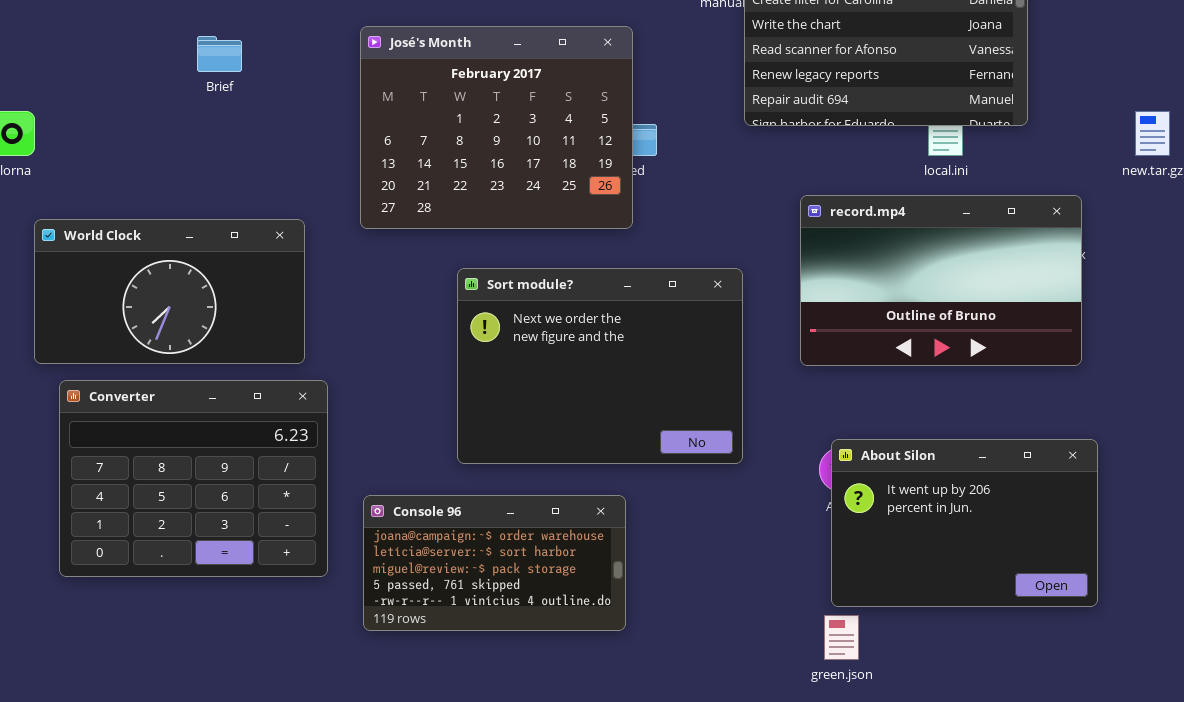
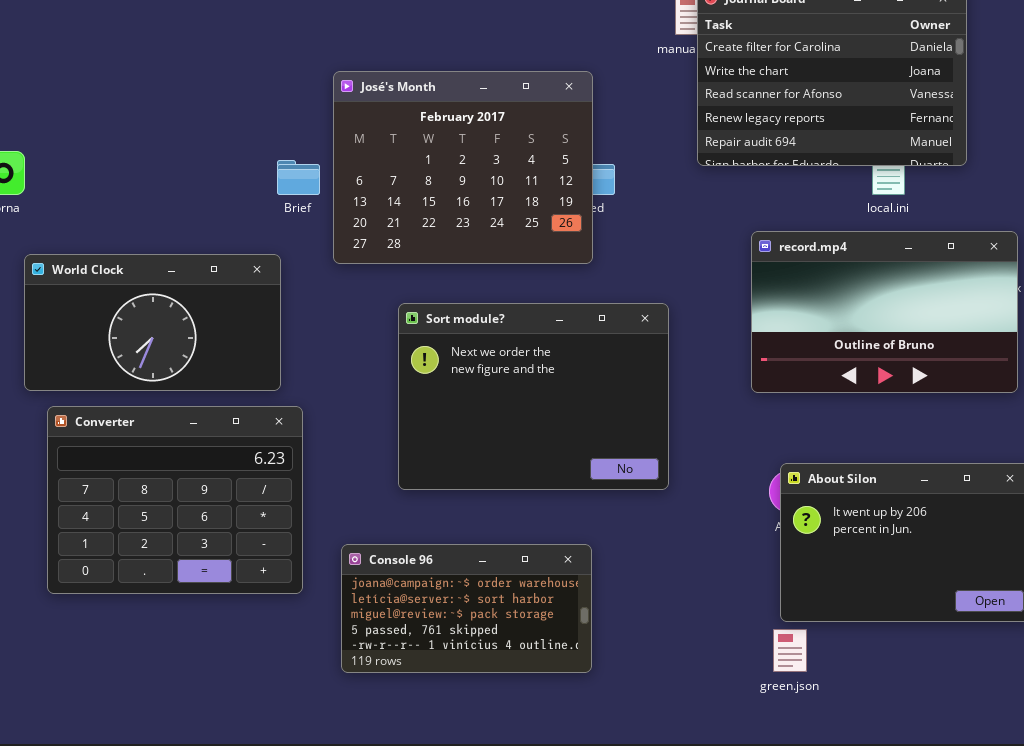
Brief: [197,36,242,72] -> [277,160,320,195], moved
Sort module?: [457,268,743,464] -> [398,303,669,490], moved
Console 96: [363,495,626,631] -> [341,544,592,673], moved

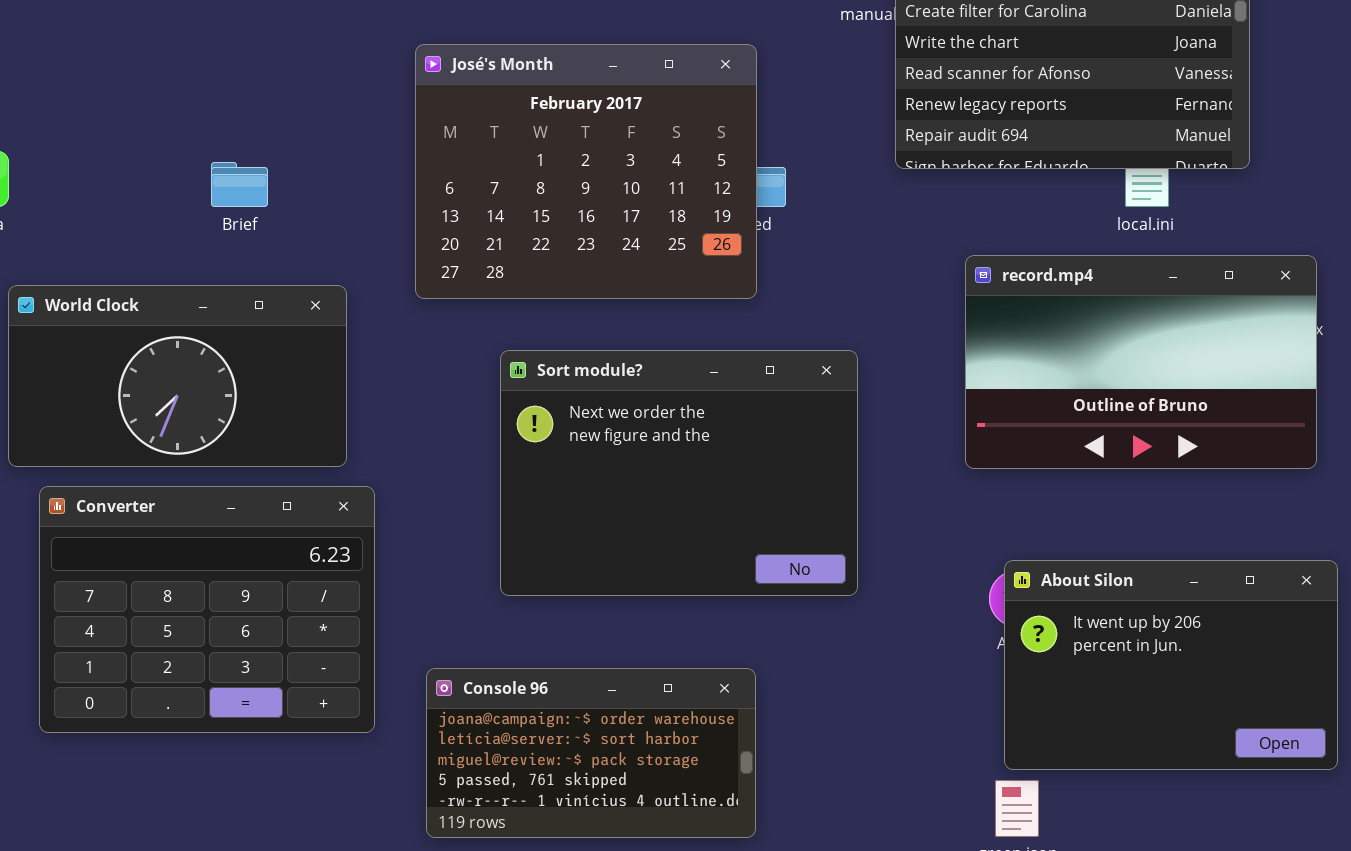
Brief: [277,160,320,195] -> [211,162,268,207], moved

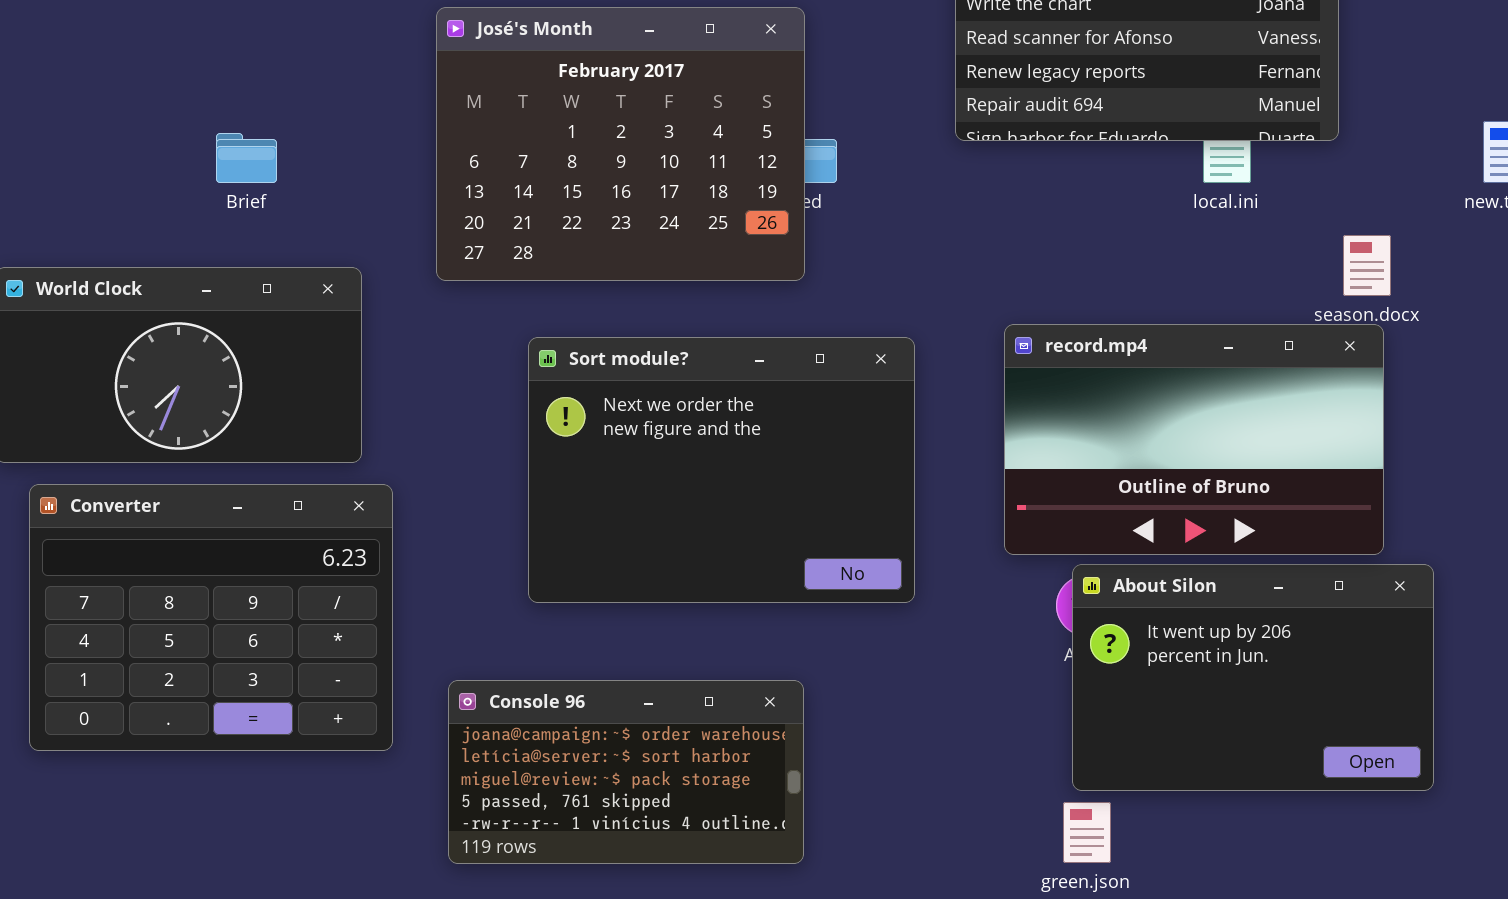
record.mp4: [965,255,1317,469] -> [1004,324,1384,555], moved

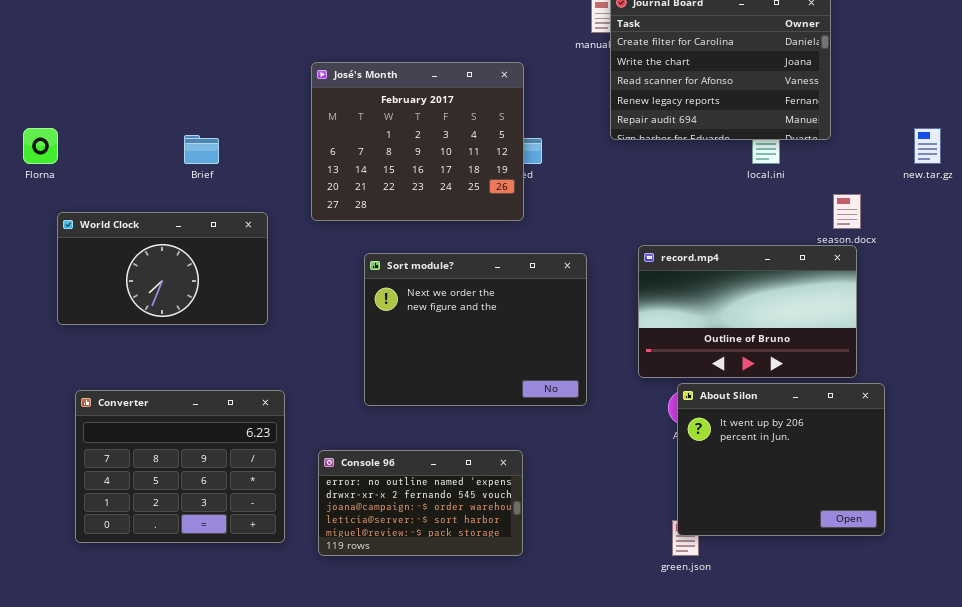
Converter: [29,484,393,751] -> [75,390,285,543], moved
About Silon: [1072,564,1434,791] -> [677,383,885,536], resized
Console 96: [448,680,804,864] -> [318,450,523,556], scrolled up 2 rows

